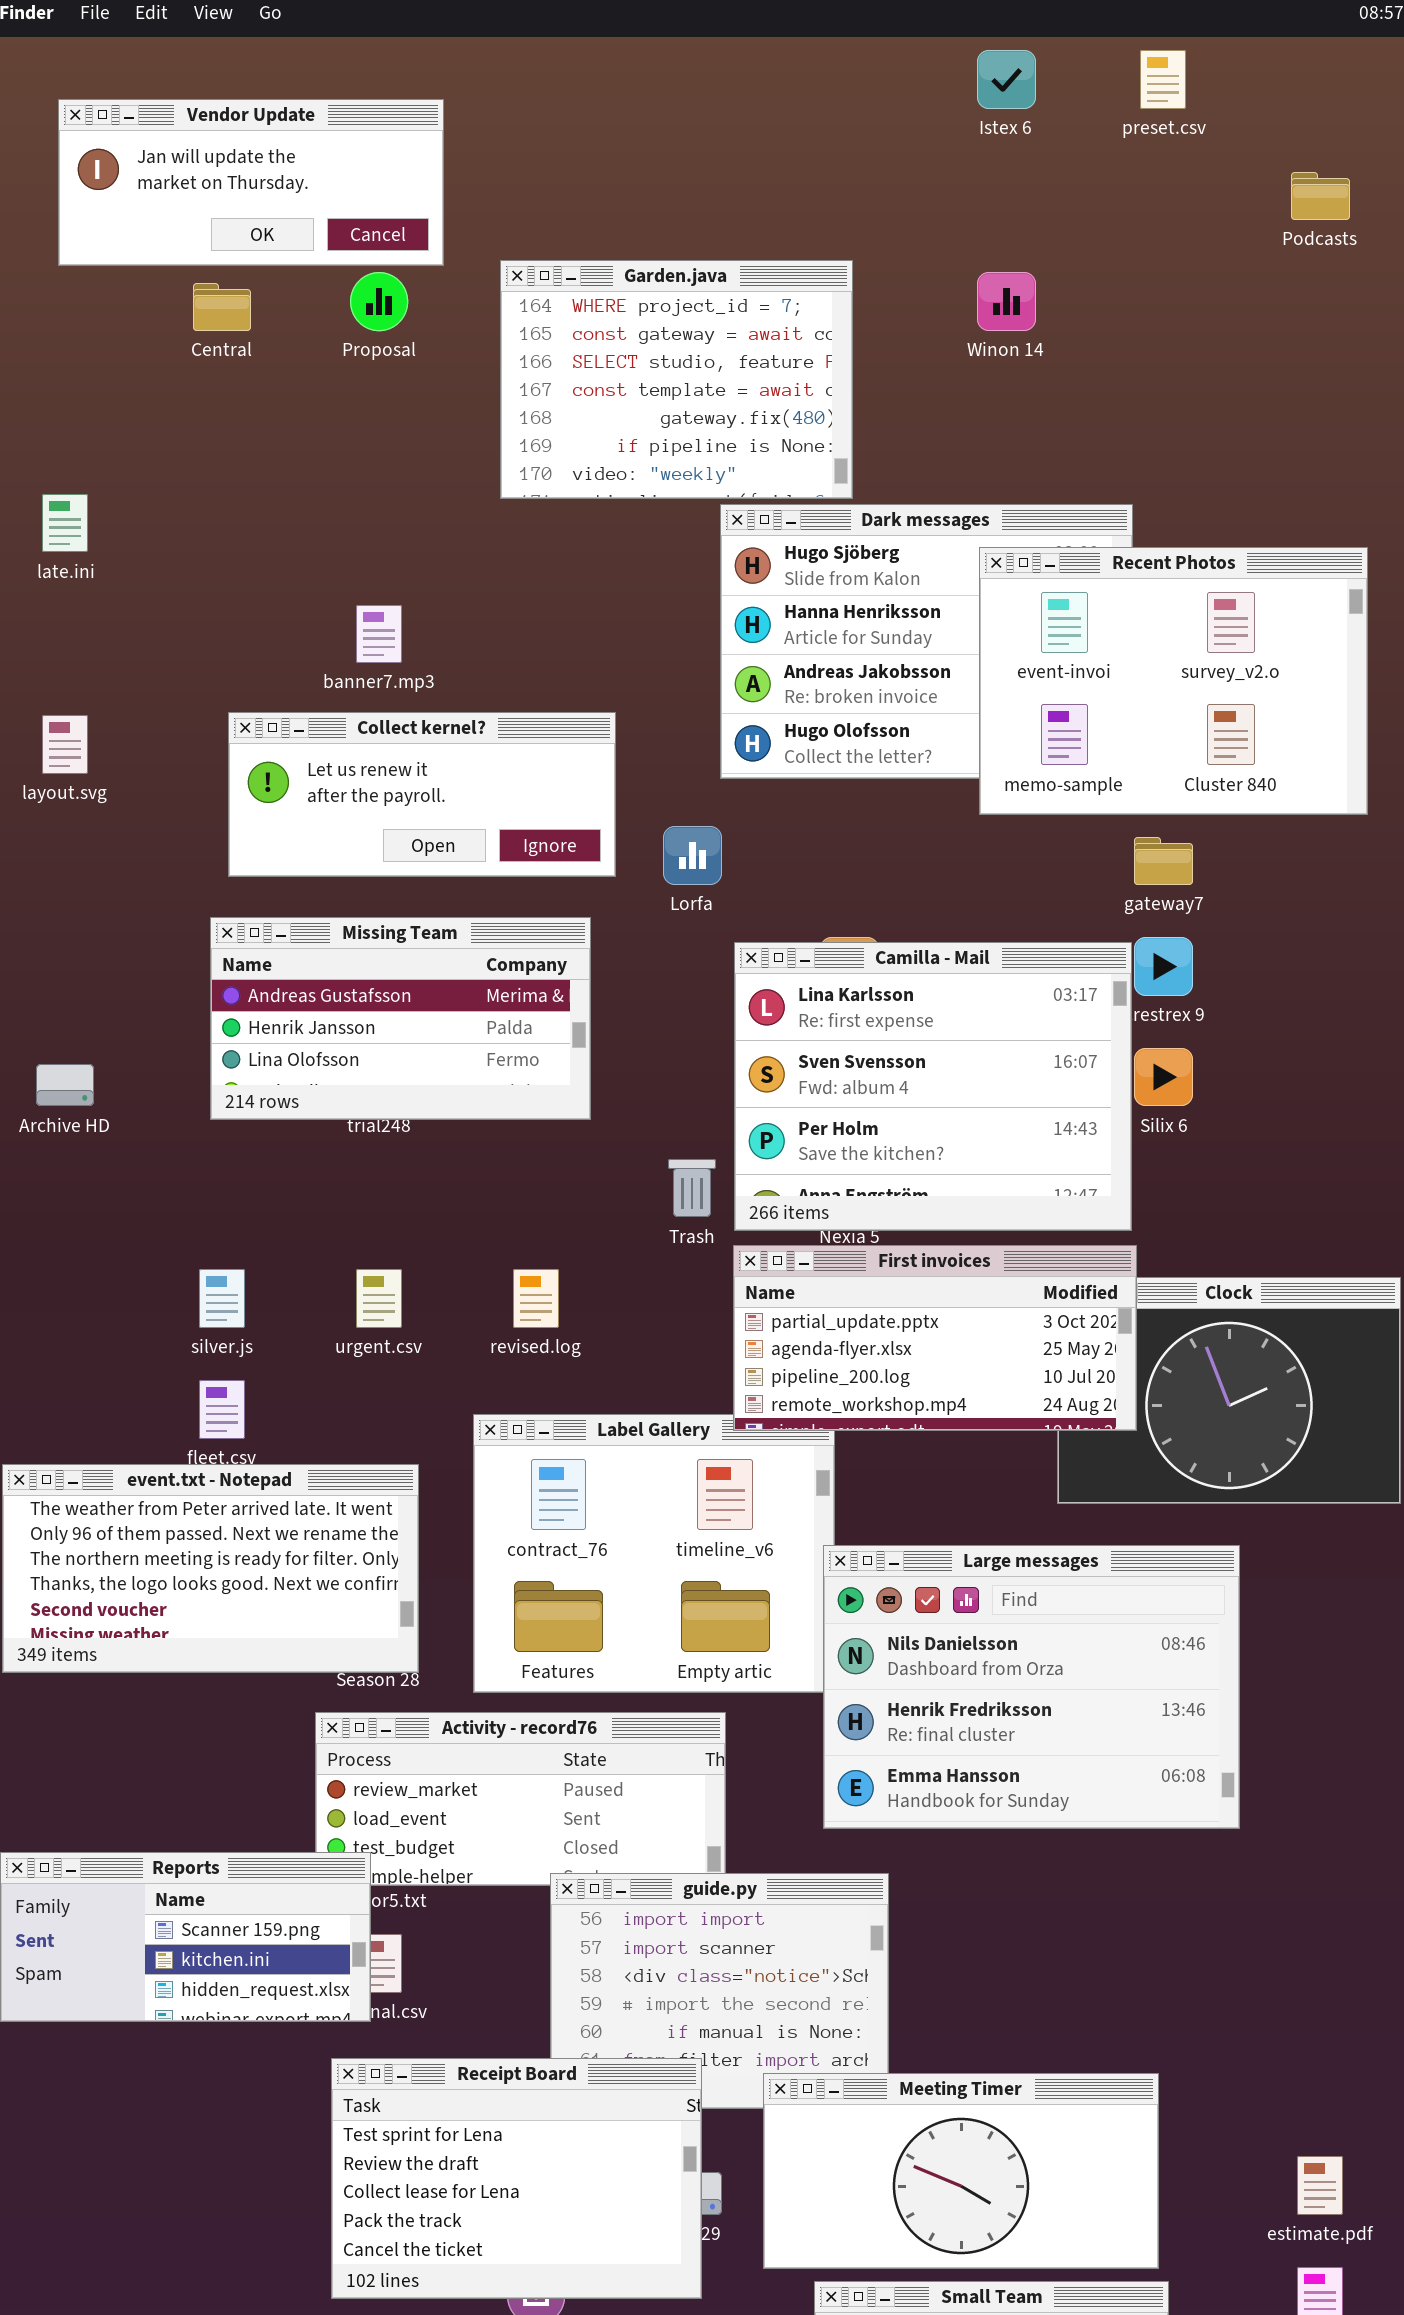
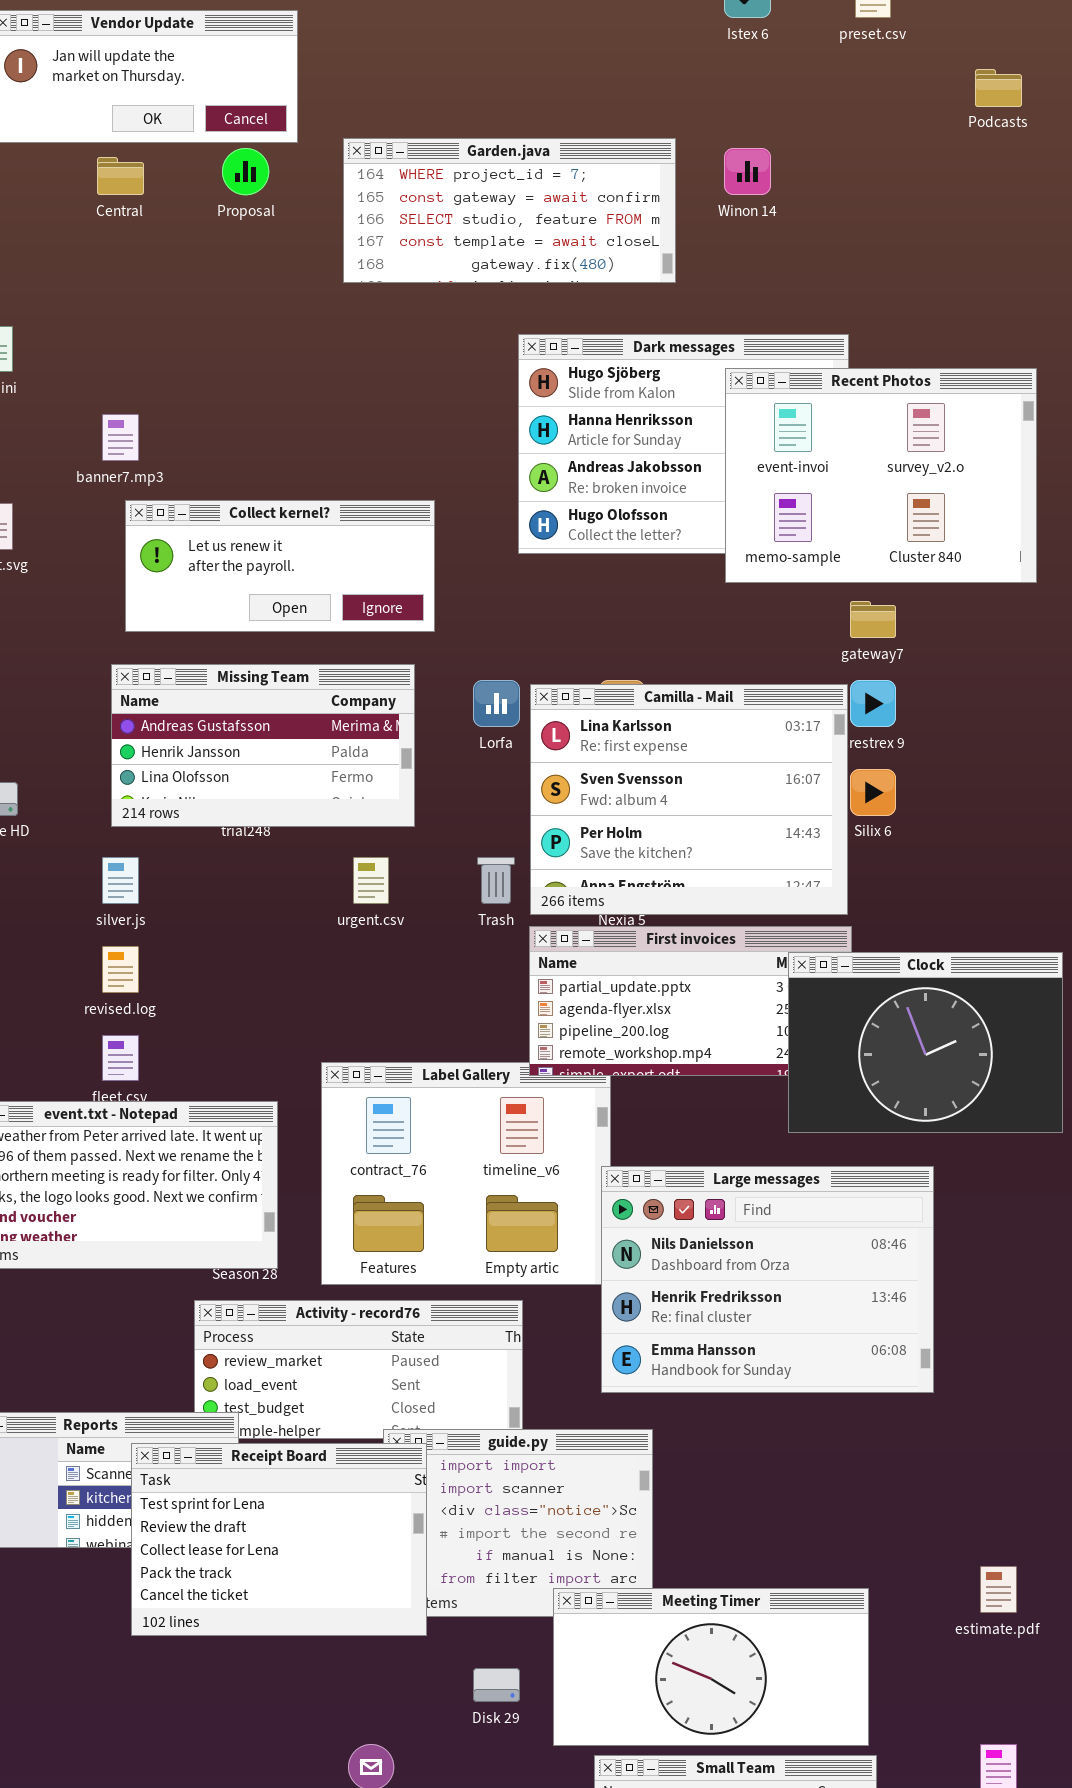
Garden.java: [500,260,853,499] -> [343,138,676,283], resized
banner7.mp3: [356,605,402,663] -> [102,414,139,461], moved
Lorfa: [663,826,722,885] -> [473,680,520,727], moved
silver.js: [199,1269,245,1328] -> [102,857,139,904], moved
urgent.csv: [356,1269,402,1328] -> [353,857,389,904], moved
revised.log: [513,1269,559,1328] -> [102,946,139,993], moved
Clock: [1057,1277,1401,1504] -> [788,952,1063,1133], raised
Receipt Board: [331,2058,702,2299] -> [131,1443,427,1636], moved
estimate.pdf: [1297,2156,1343,2215] -> [980,1566,1017,1613], moved

